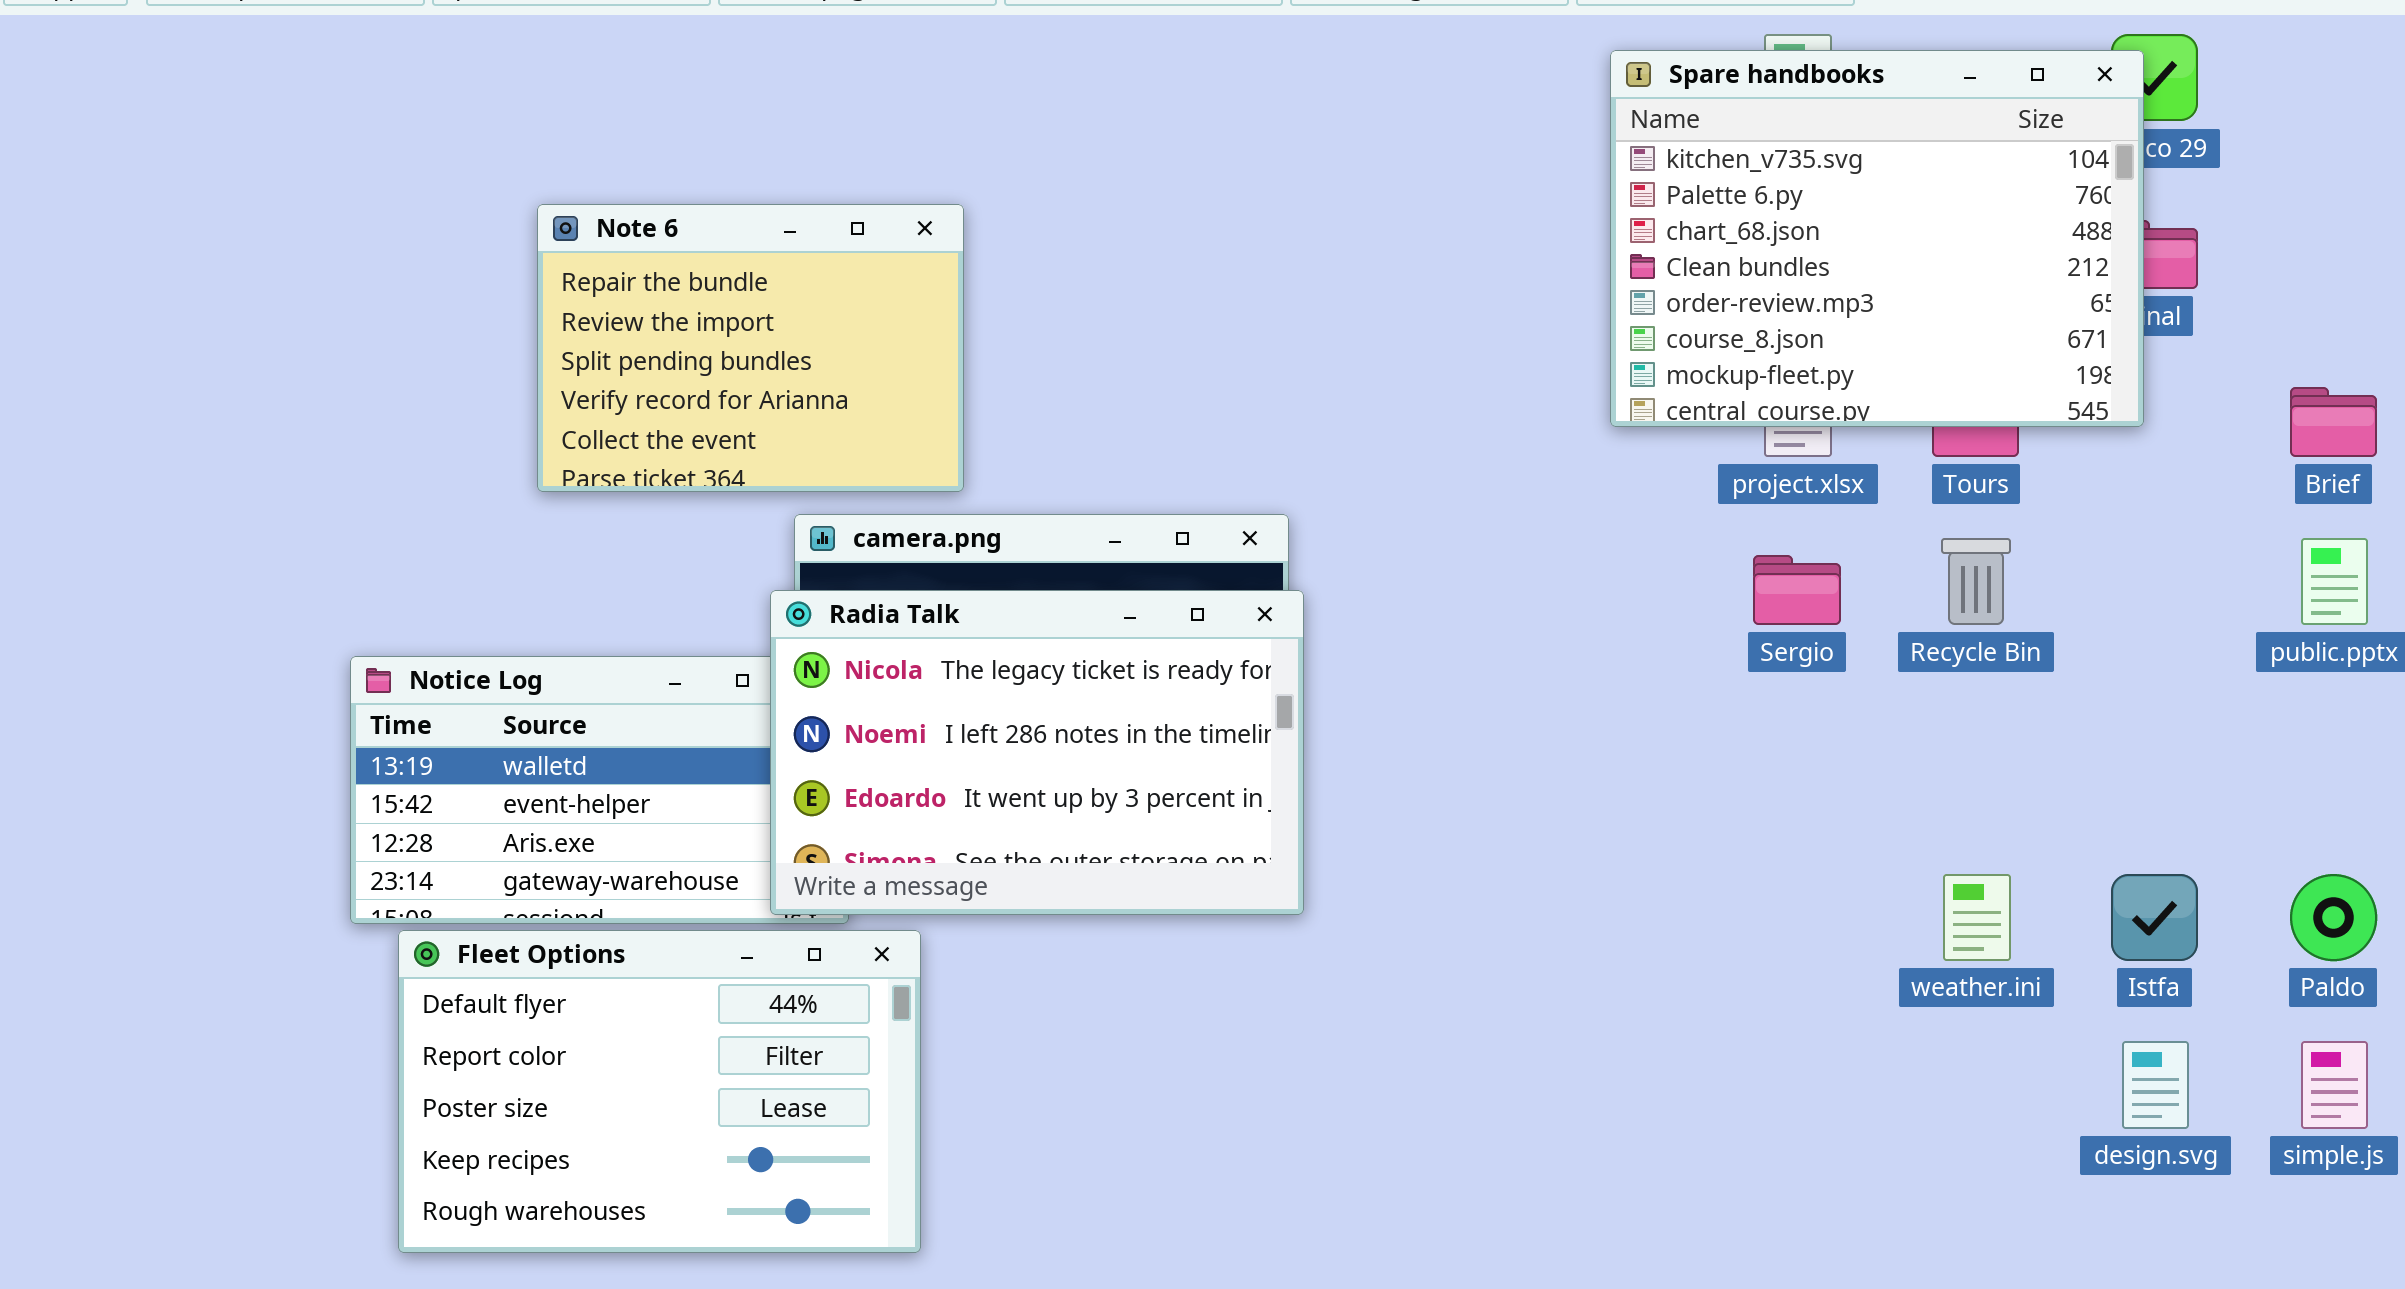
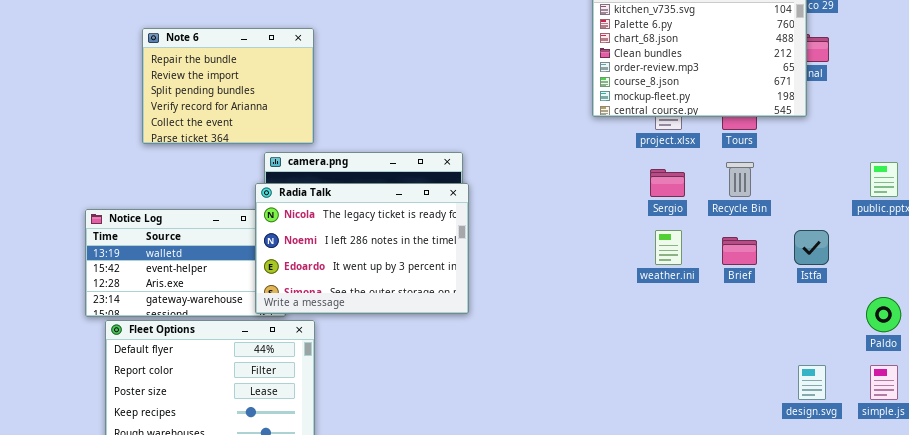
Note 6: [537,204,964,492] -> [142,28,314,144], moved
Brief: [2290,387,2377,457] -> [722,237,757,265], moved
weather.ini: [1943,874,2011,961] -> [655,230,682,265], moved
Istfa: [2111,874,2198,961] -> [794,230,829,265], moved

